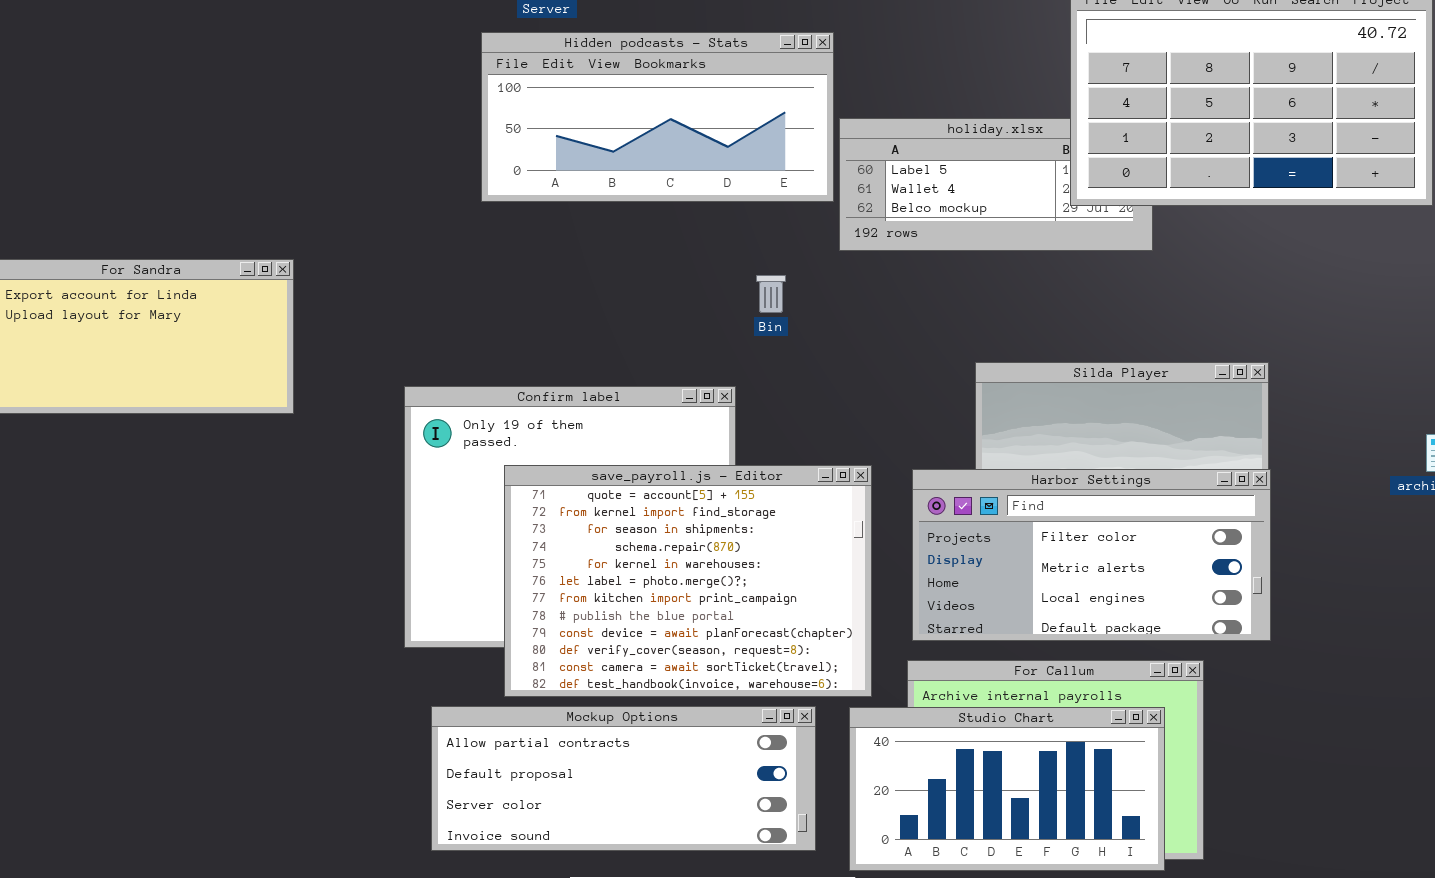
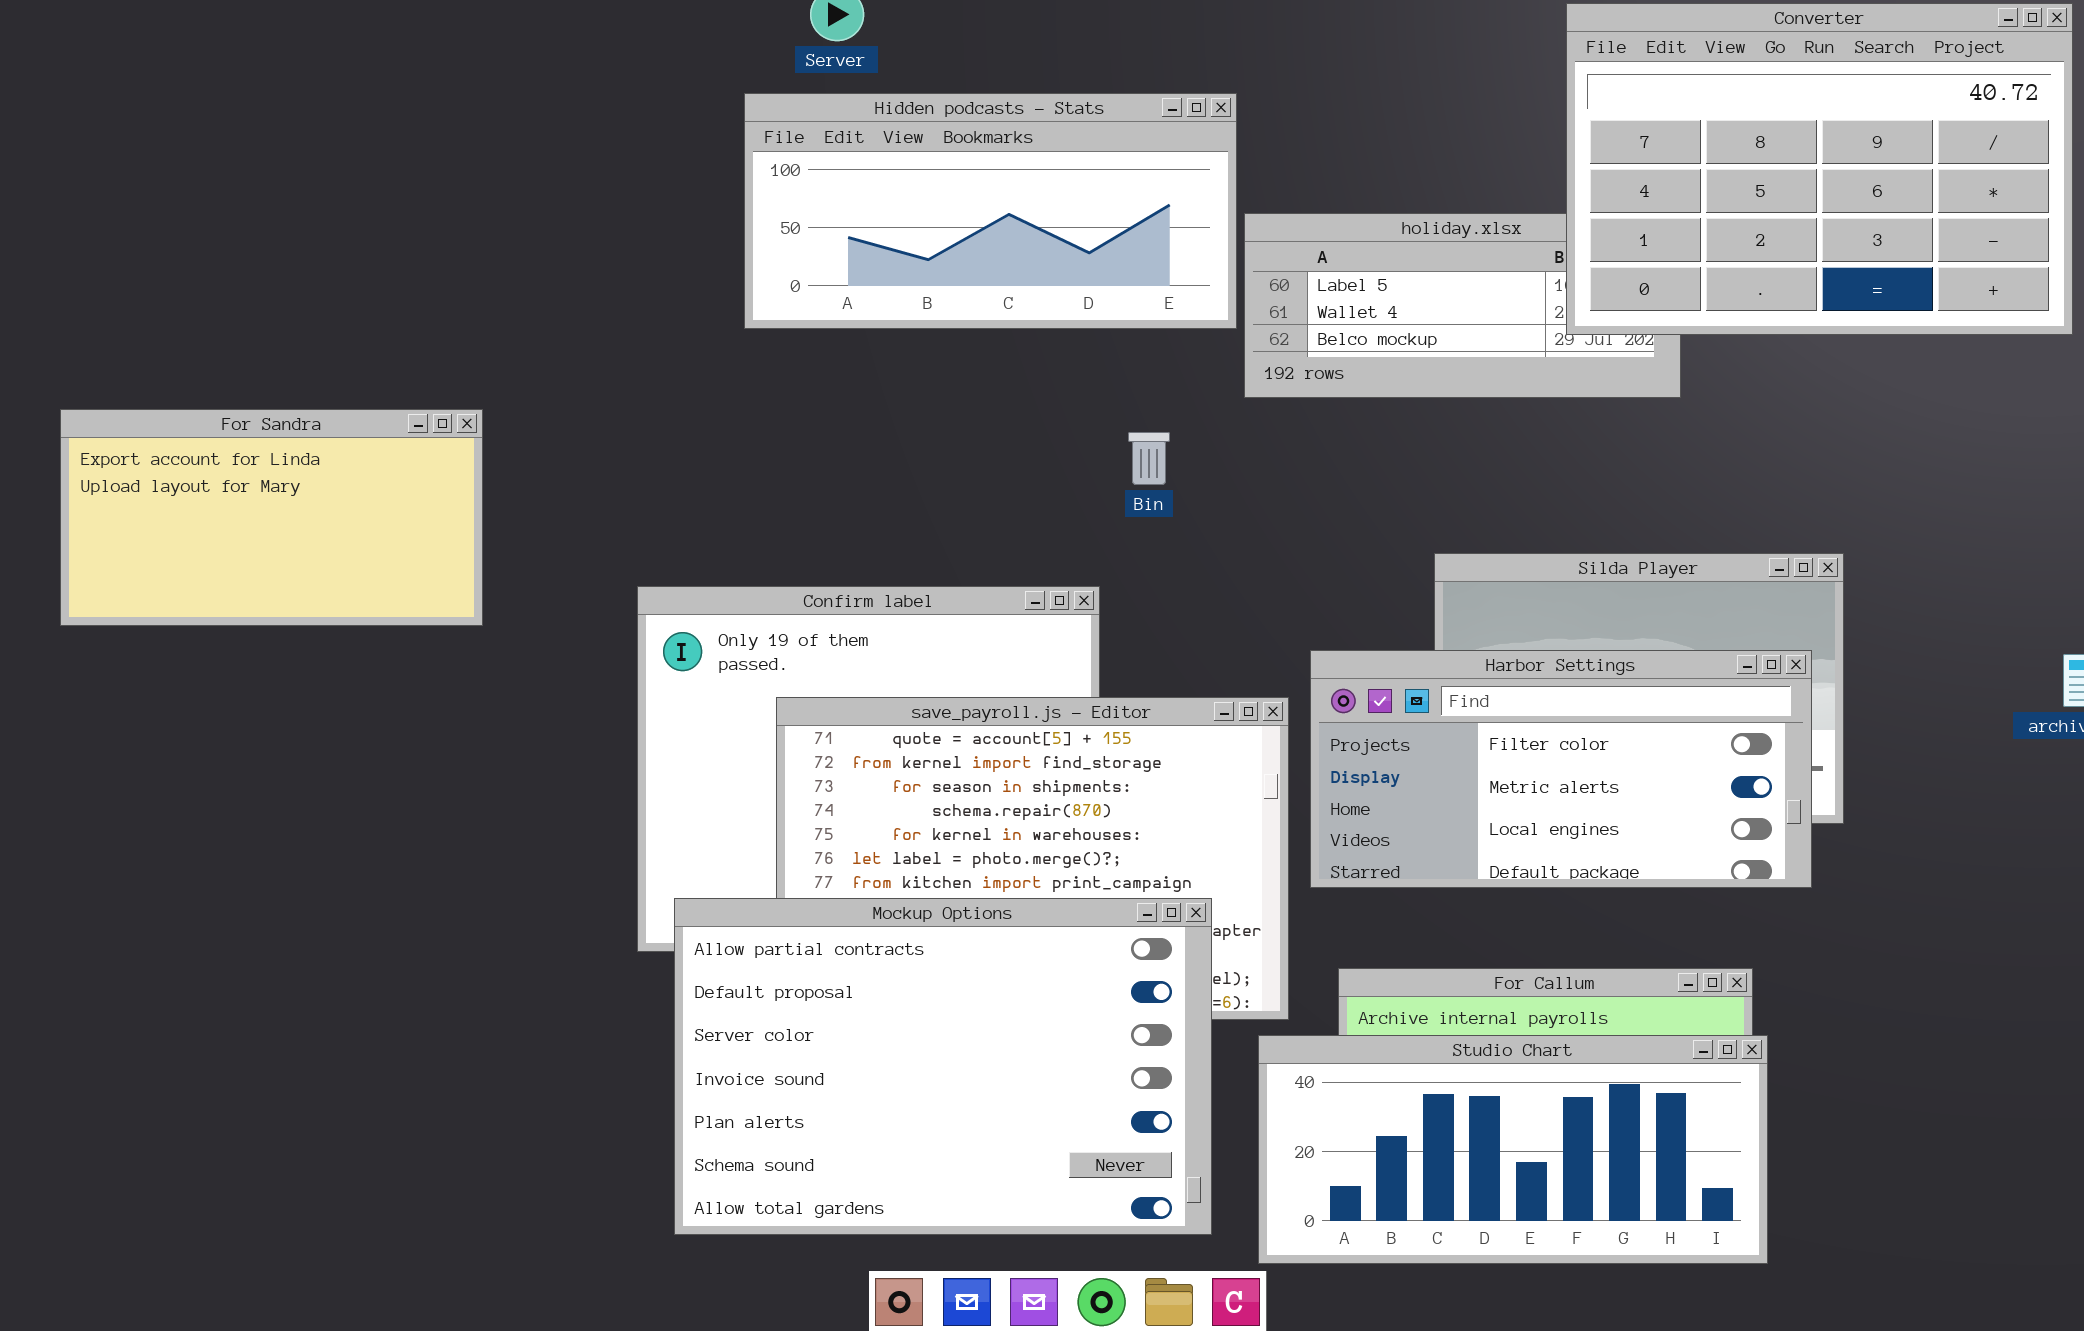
Harbor Settings: [912,469,1271,641] -> [1310,650,1812,888], moved
Mockup Options: [431,706,816,851] -> [674,898,1212,1235], resized
Studio Chart: [849,707,1165,871] -> [1258,1035,1768,1264], resized

